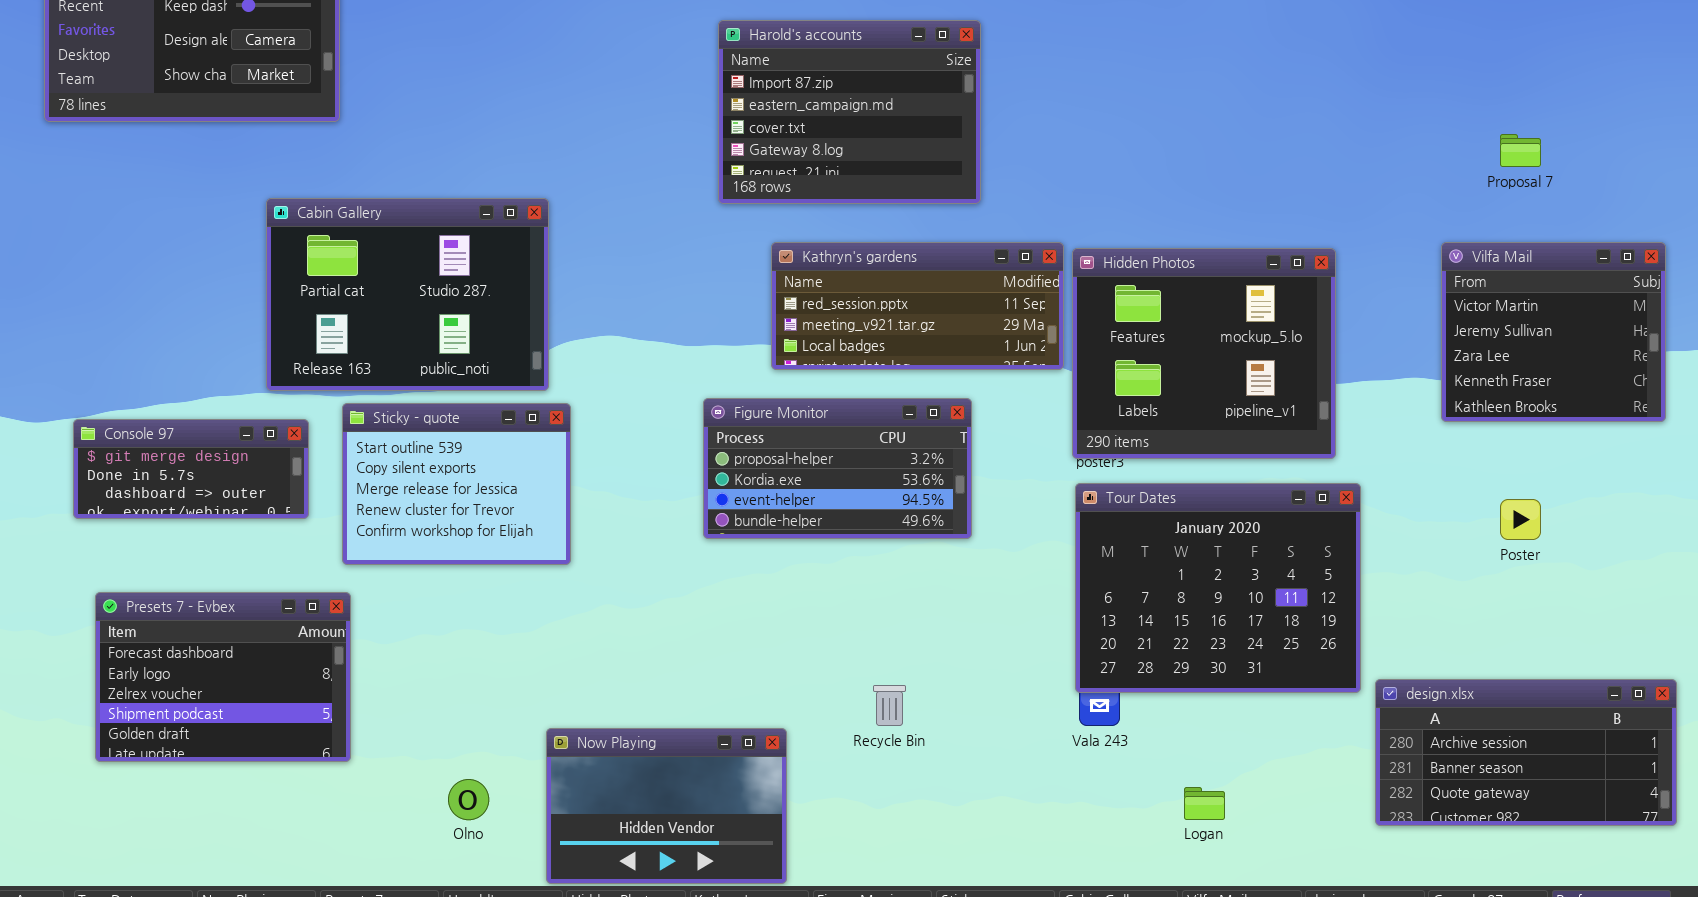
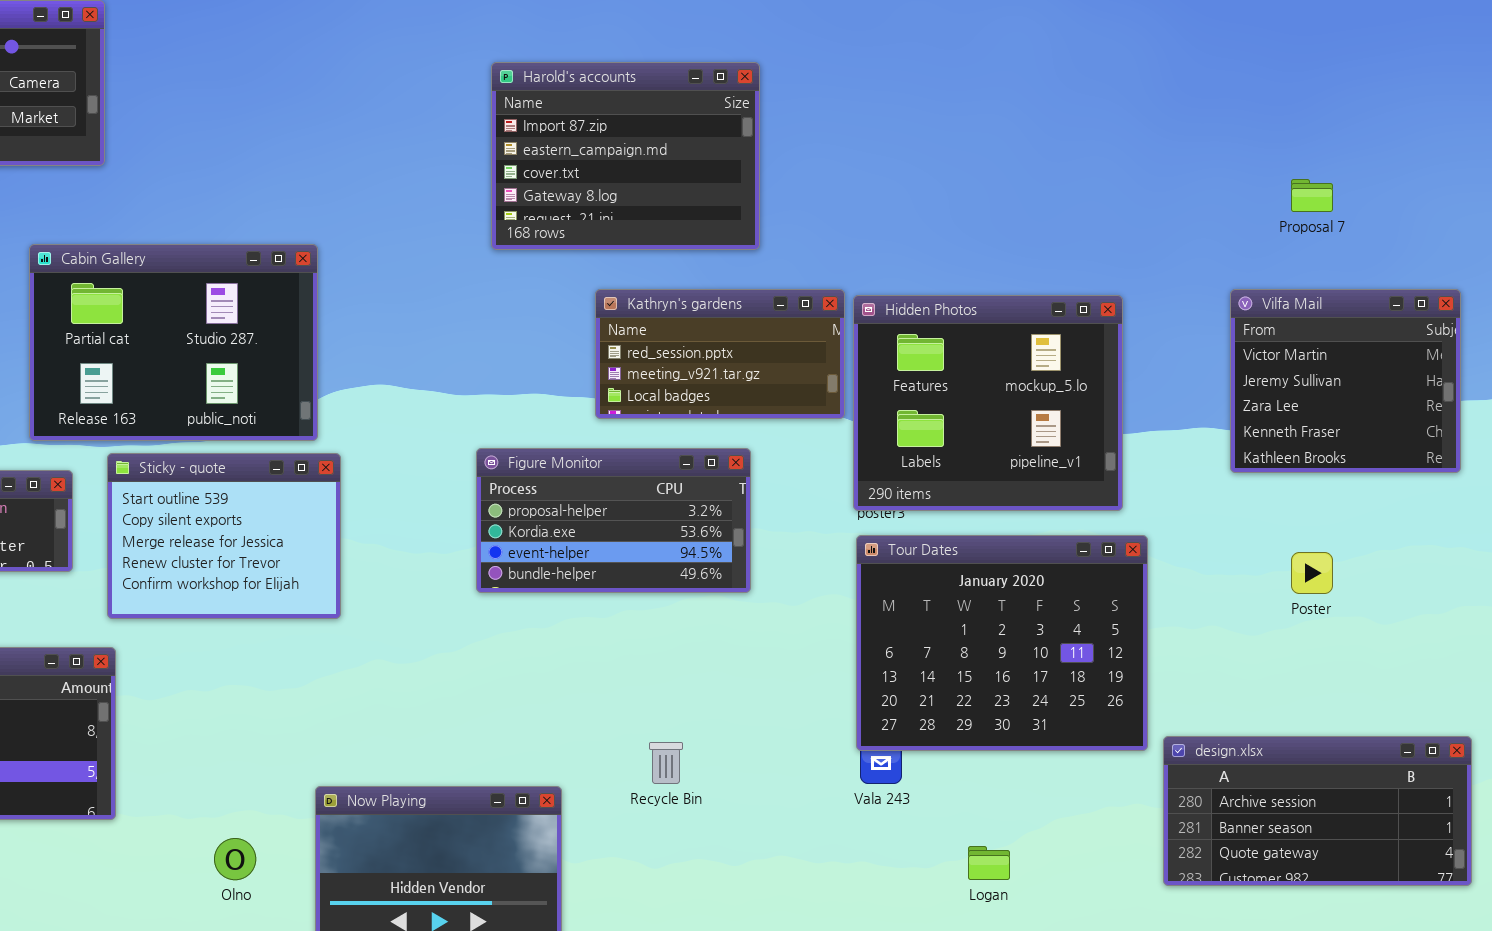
Kathryn's gardens: [771,242,1064,370] -> [595,289,845,419], resized

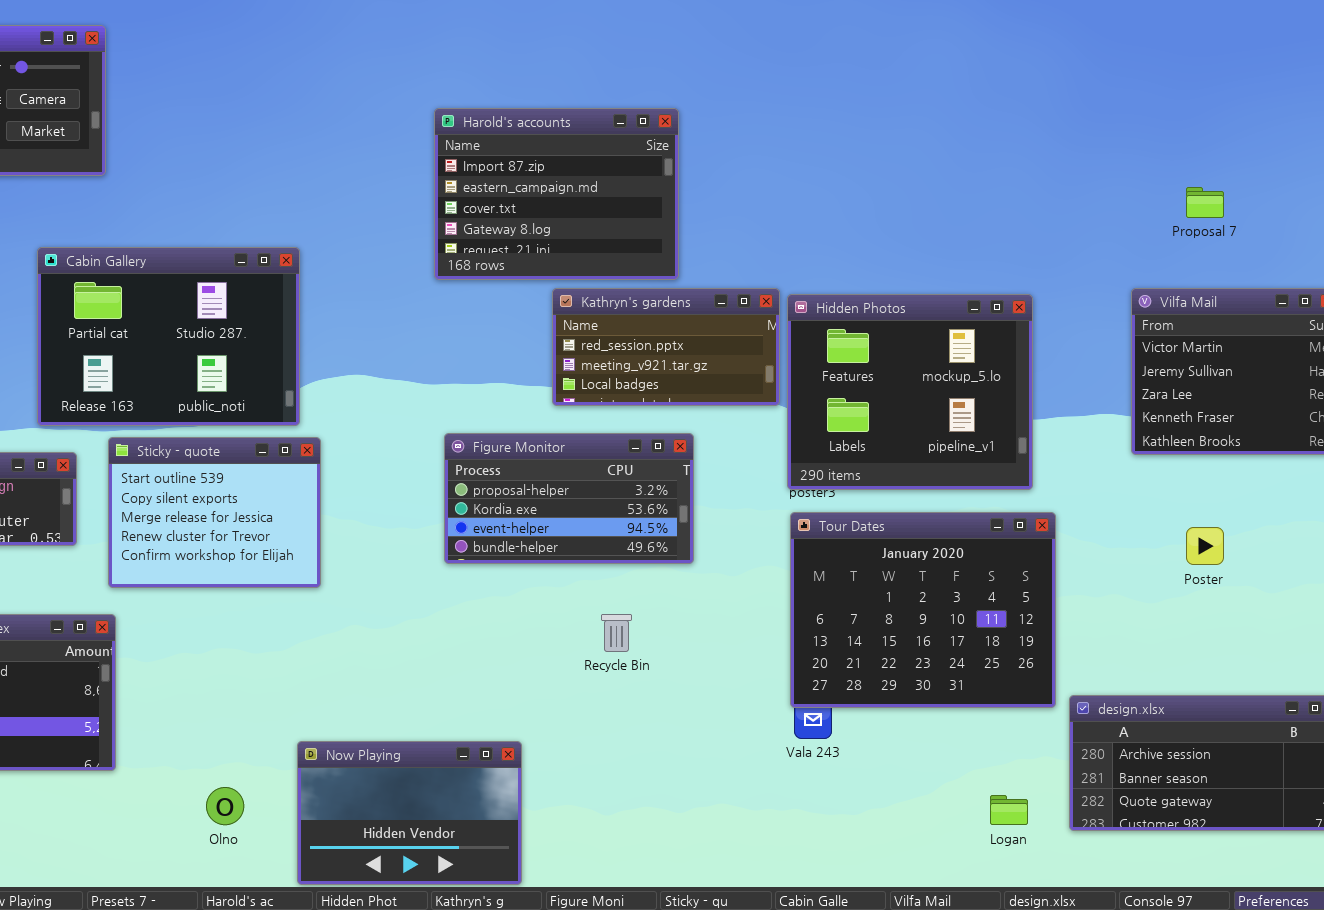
Harold's accounts: [491,62,760,250] -> [434,108,679,280], moved
Recycle Bin: [649,742,683,784] -> [601,614,632,652], moved
Logan: [968,846,1010,880] -> [990,795,1028,825], moved

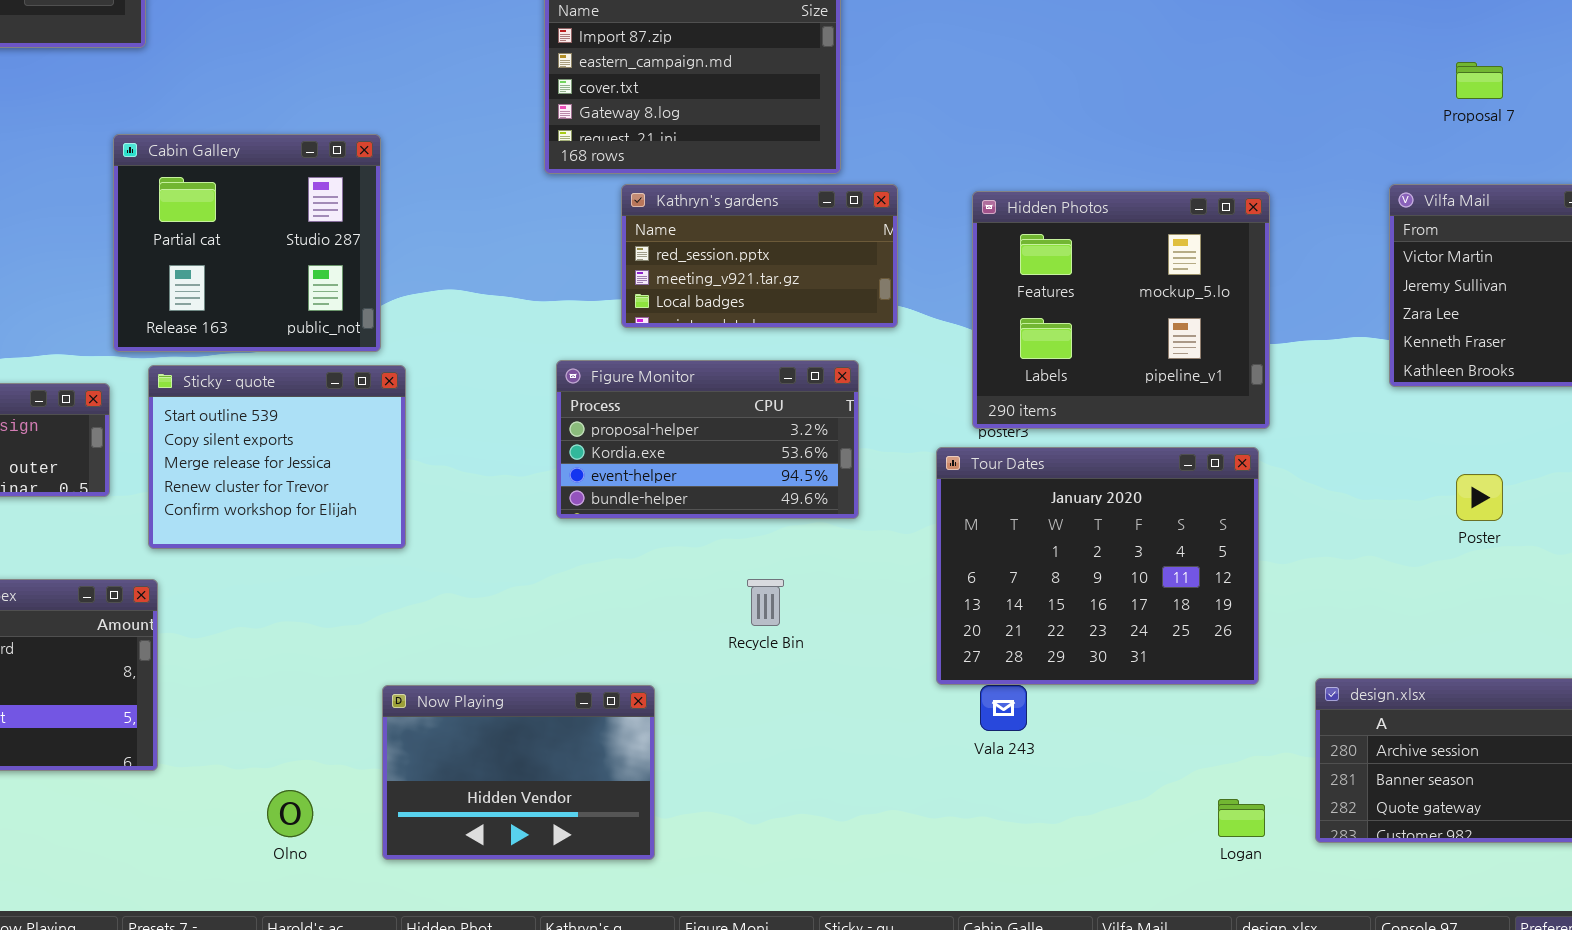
Cabin Gallery: [37,247,300,426] -> [113,134,381,352], resized
Kathryn's gardens: [552,288,780,406] -> [621,184,898,328], moved
Tour Dates: [790,512,1056,708] -> [936,447,1259,685], moved
Now Playing: [297,741,522,885] -> [382,685,655,860], moved

